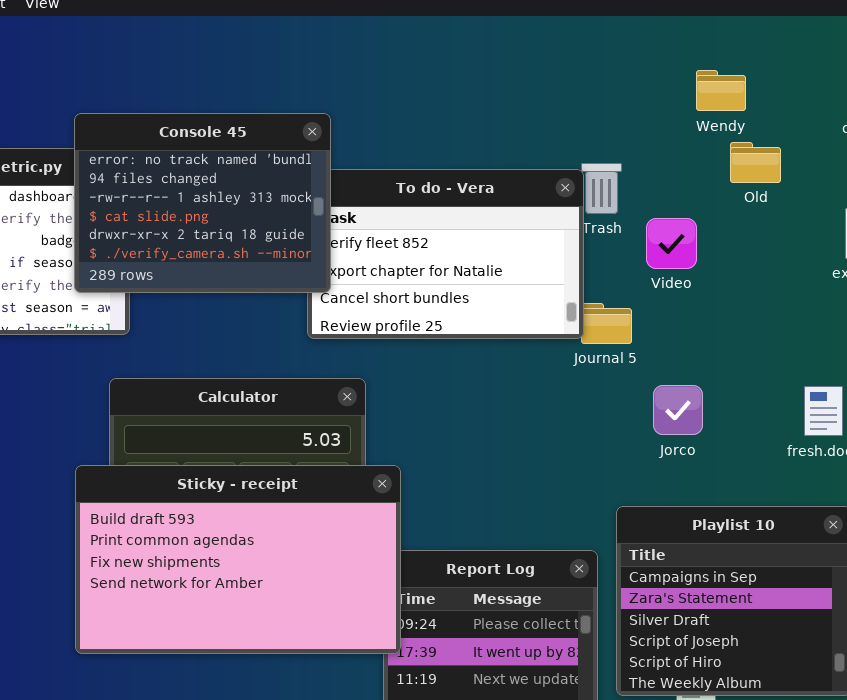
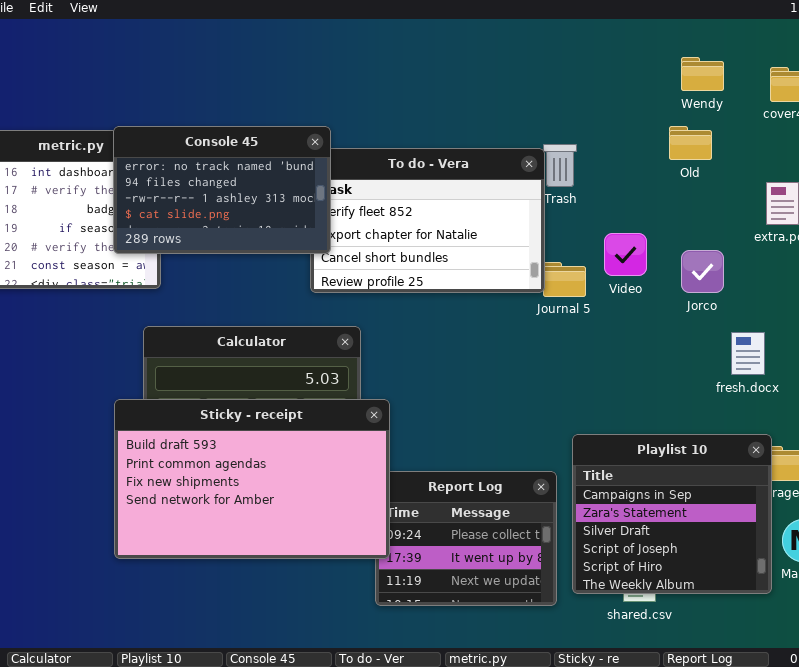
Wendy: [696,70,746,111] -> [681,57,724,91], moved
Console 45: [74,113,331,293] -> [113,126,331,254], resized
Video: [646,218,697,269] -> [604,233,647,276], moved
Jorco: [653,385,703,435] -> [681,250,724,293], moved

